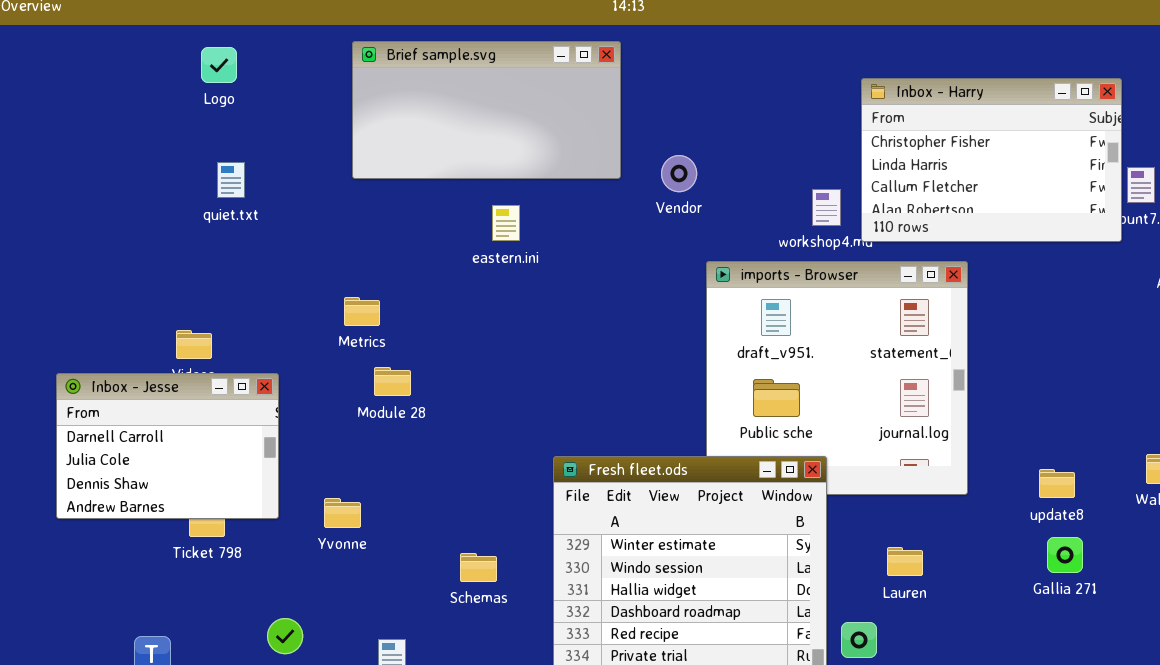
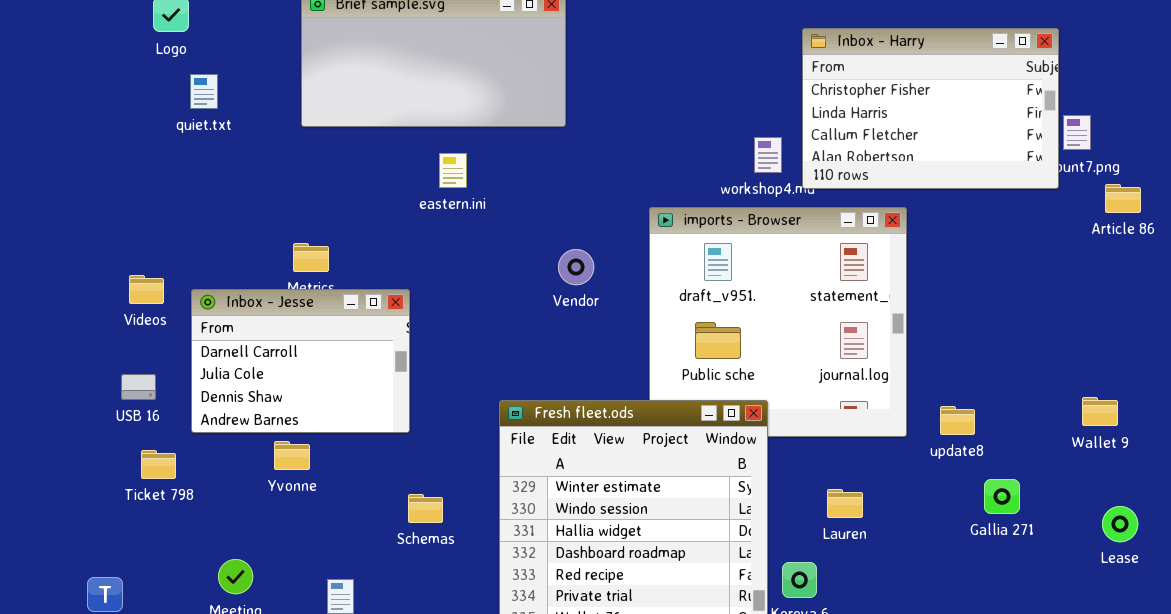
Vendor: [661,155,697,192] -> [558,249,594,285], moved
quiet.txt: [217,162,245,198] -> [190,74,218,109], moved
Inbox - Jesse: [56,373,279,519] -> [191,289,410,433], moved
update8: [1039,469,1075,498] -> [940,406,975,435], moved

